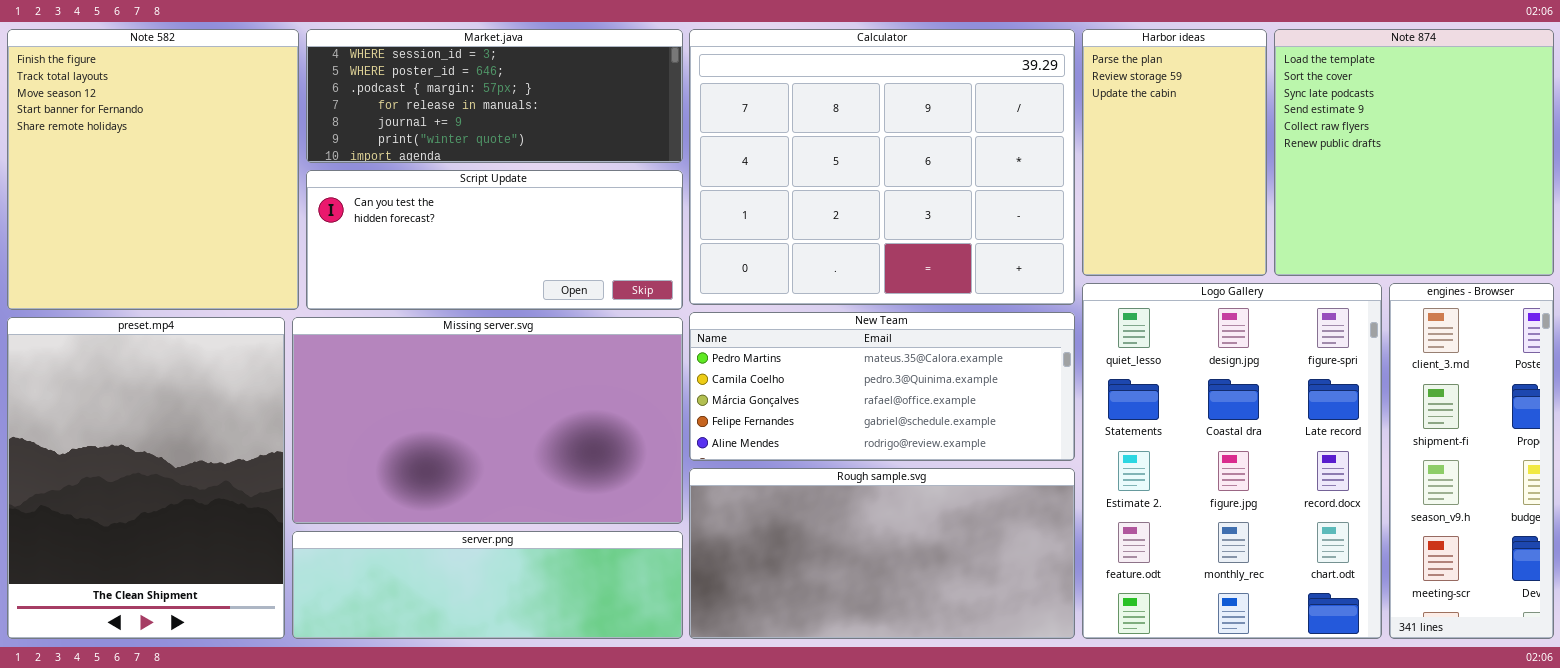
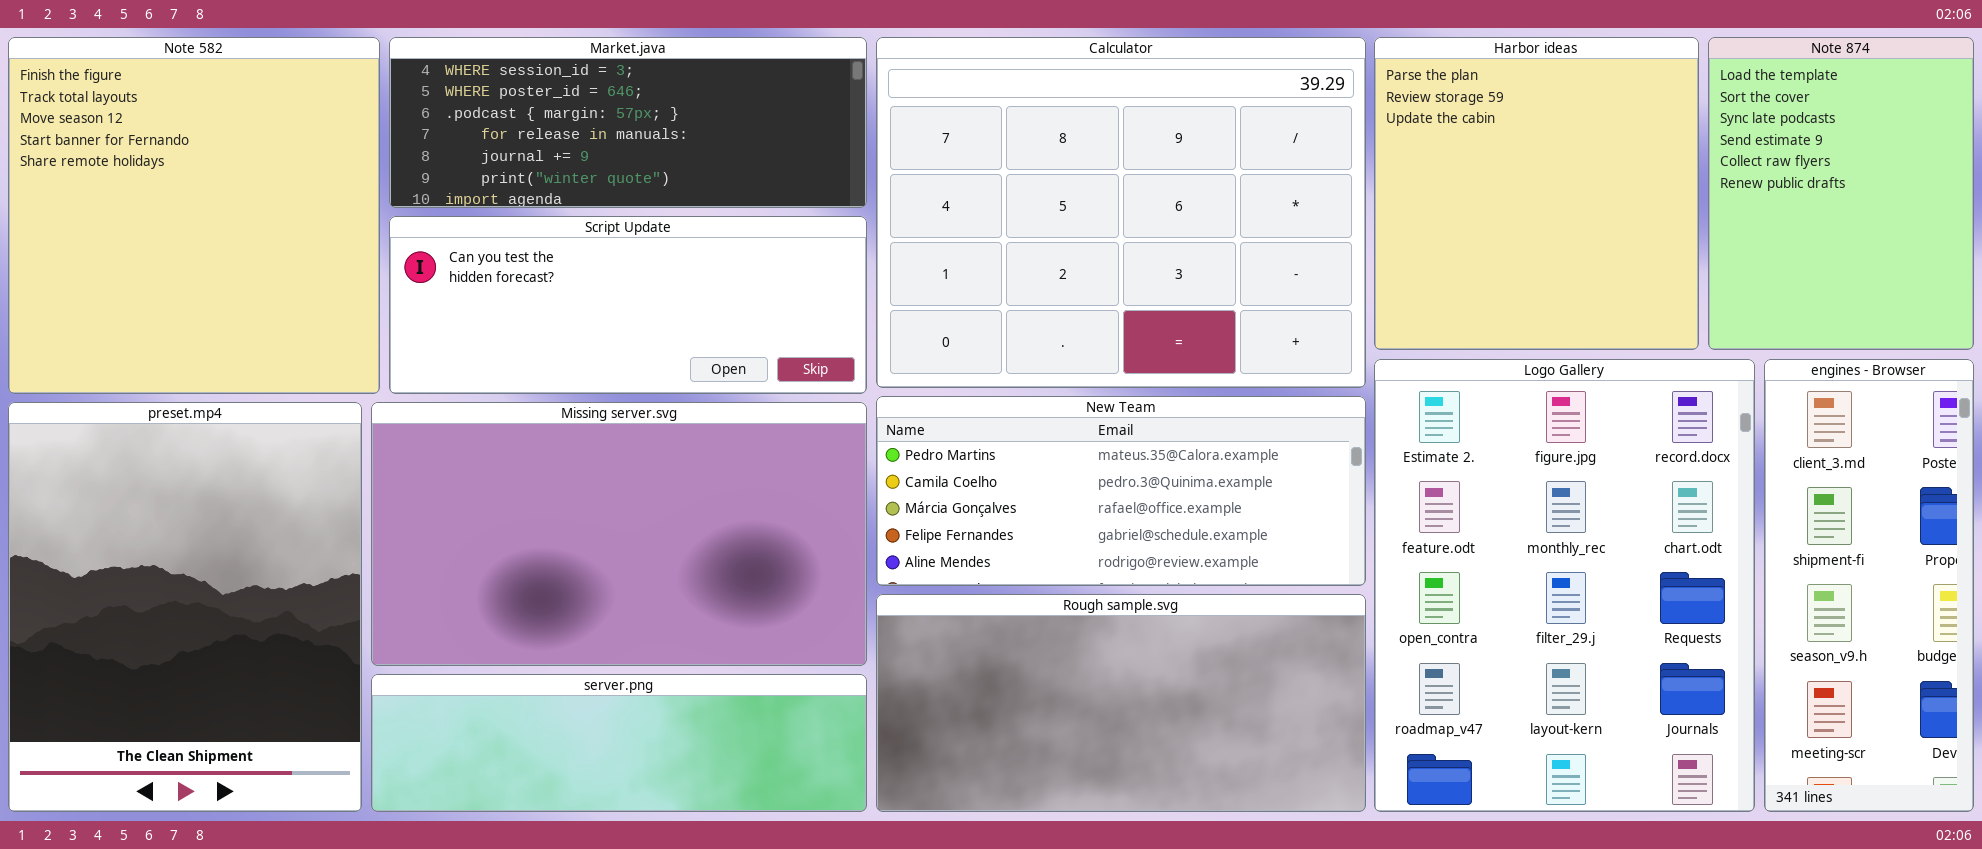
Harbor ideas: [1082,29,1267,276] -> [1374,37,1699,350], resized
Note 874: [1274,29,1554,276] -> [1708,37,1974,350], resized
Logo Gallery: [1082,283,1382,639] -> [1374,359,1755,812], scrolled down 2 rows

